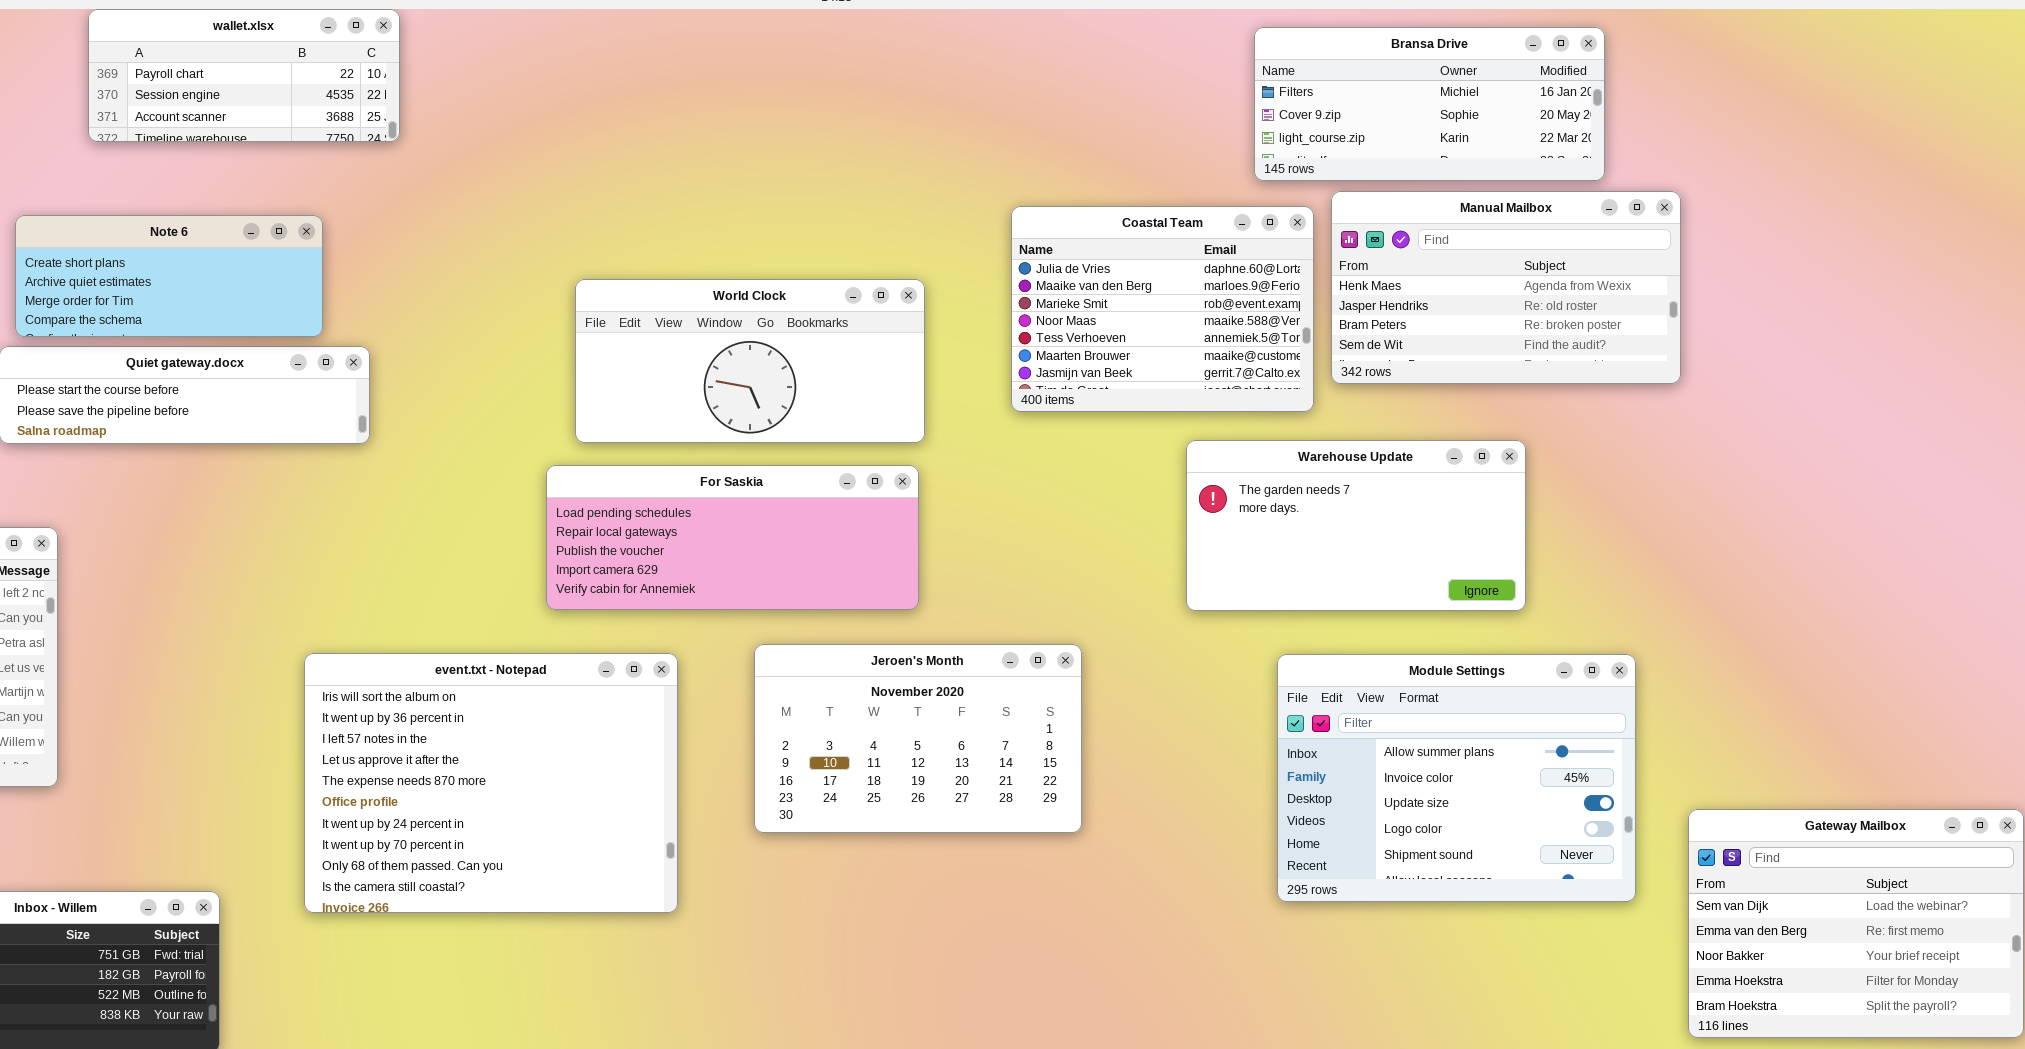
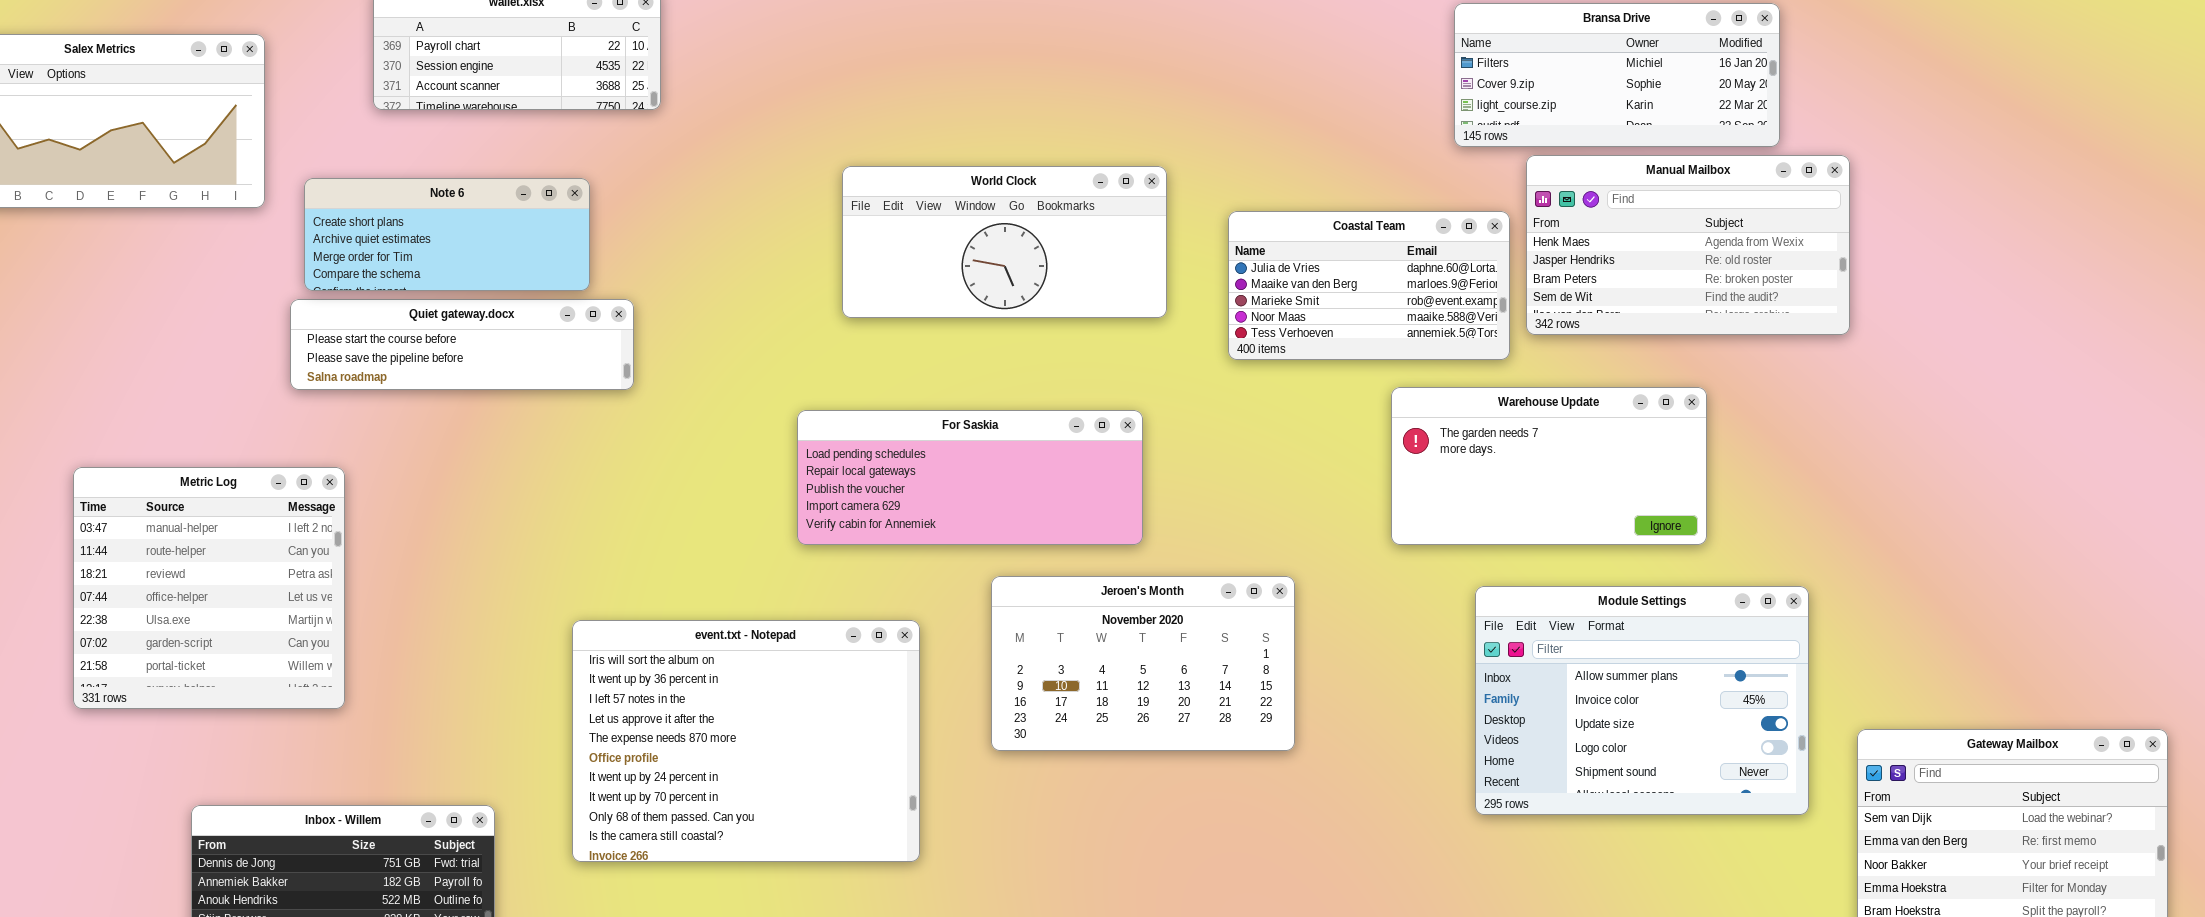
Coastal Team: [1011,206,1314,412] -> [1228,211,1510,360], resized
World Clock: [575,279,925,443] -> [842,166,1167,318], moved
event.txt - Notepad: [304,653,678,913] -> [572,620,920,862], moved

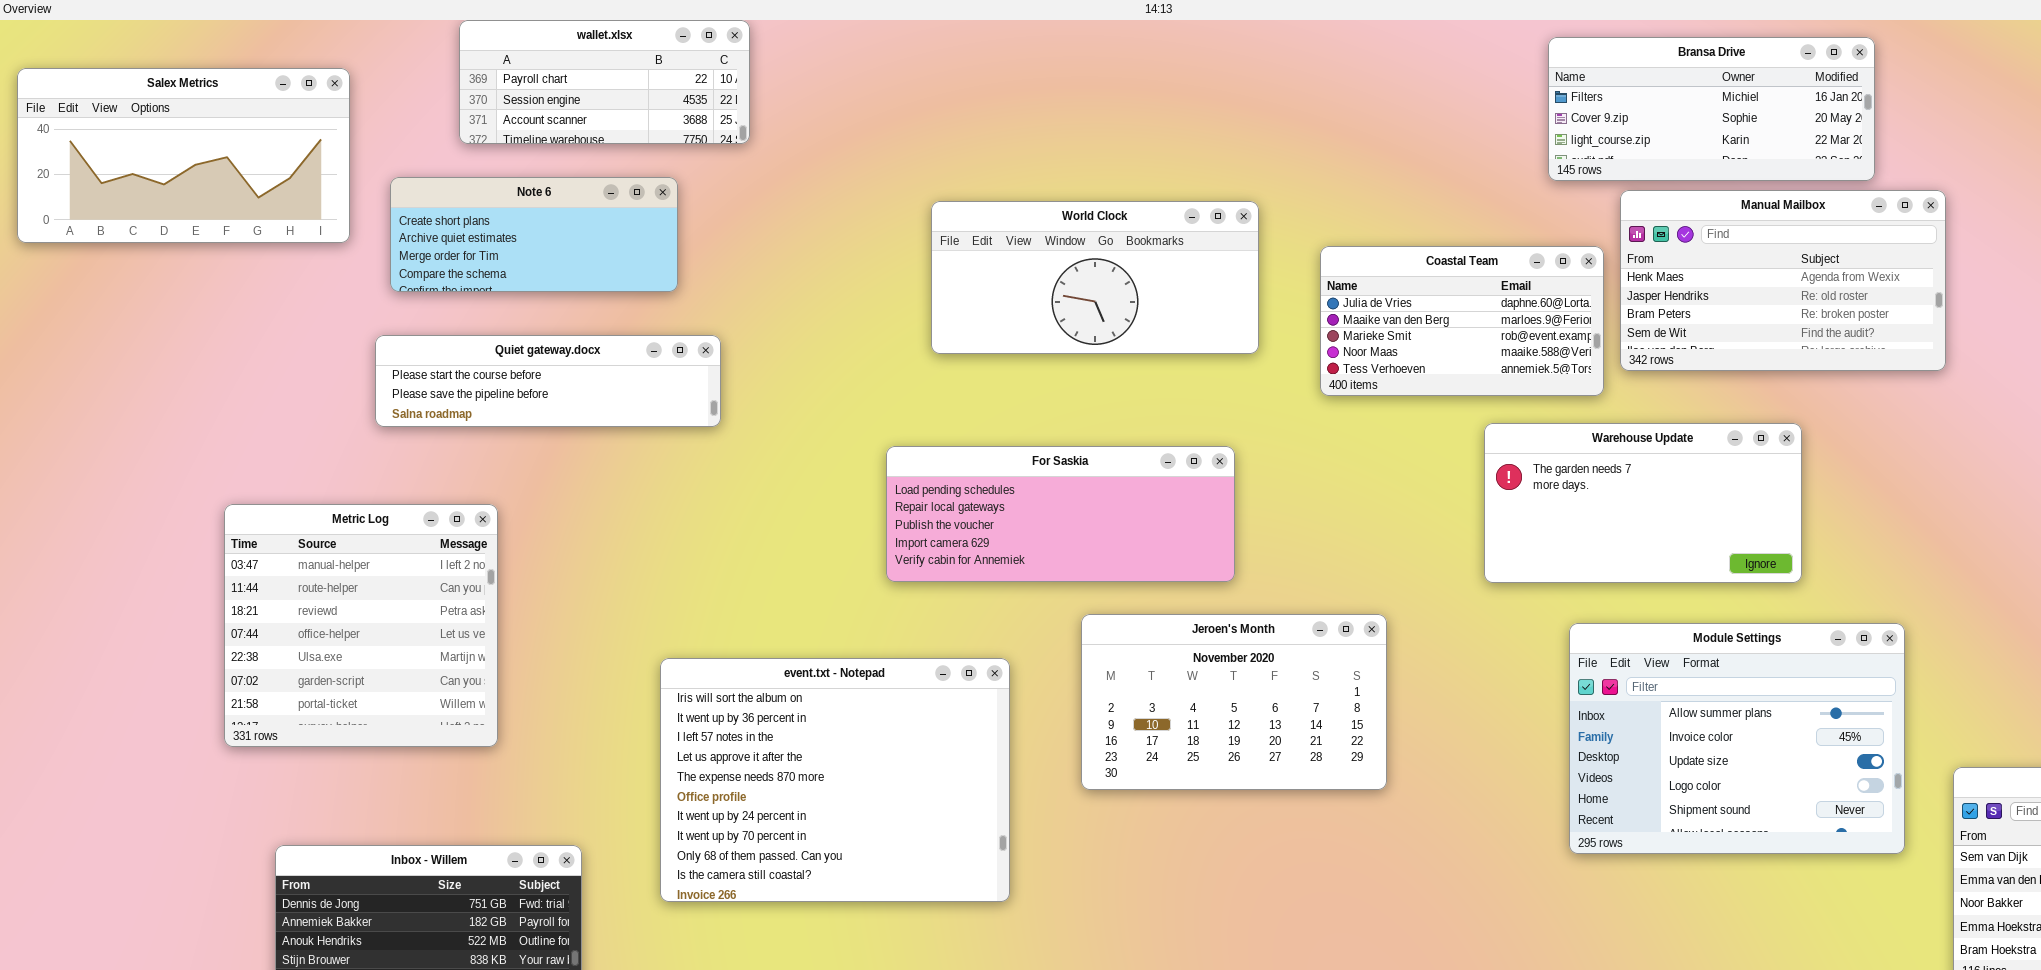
Note 6: [304,178,590,291] -> [390,177,678,292], moved
Metric Log: [73,467,345,709] -> [224,504,498,747], moved

